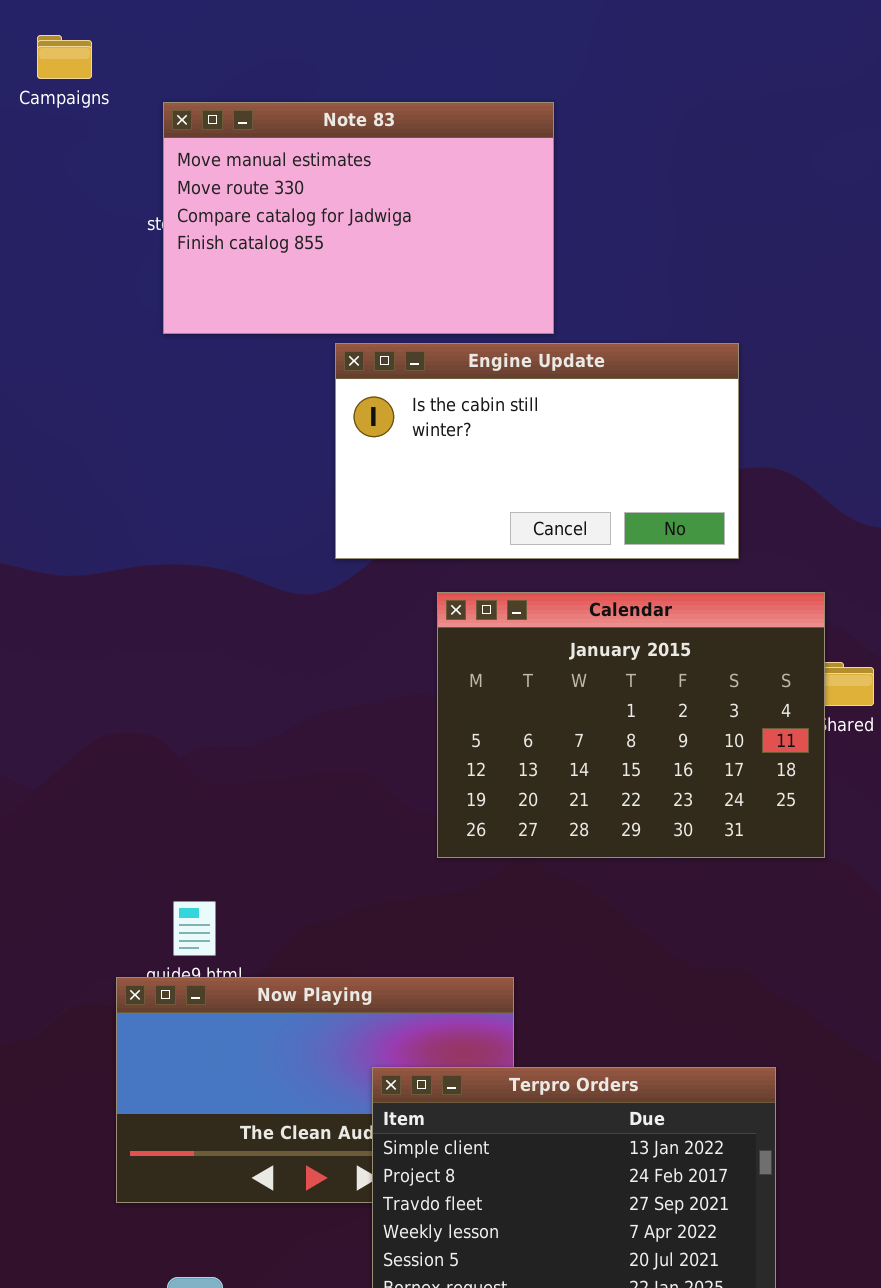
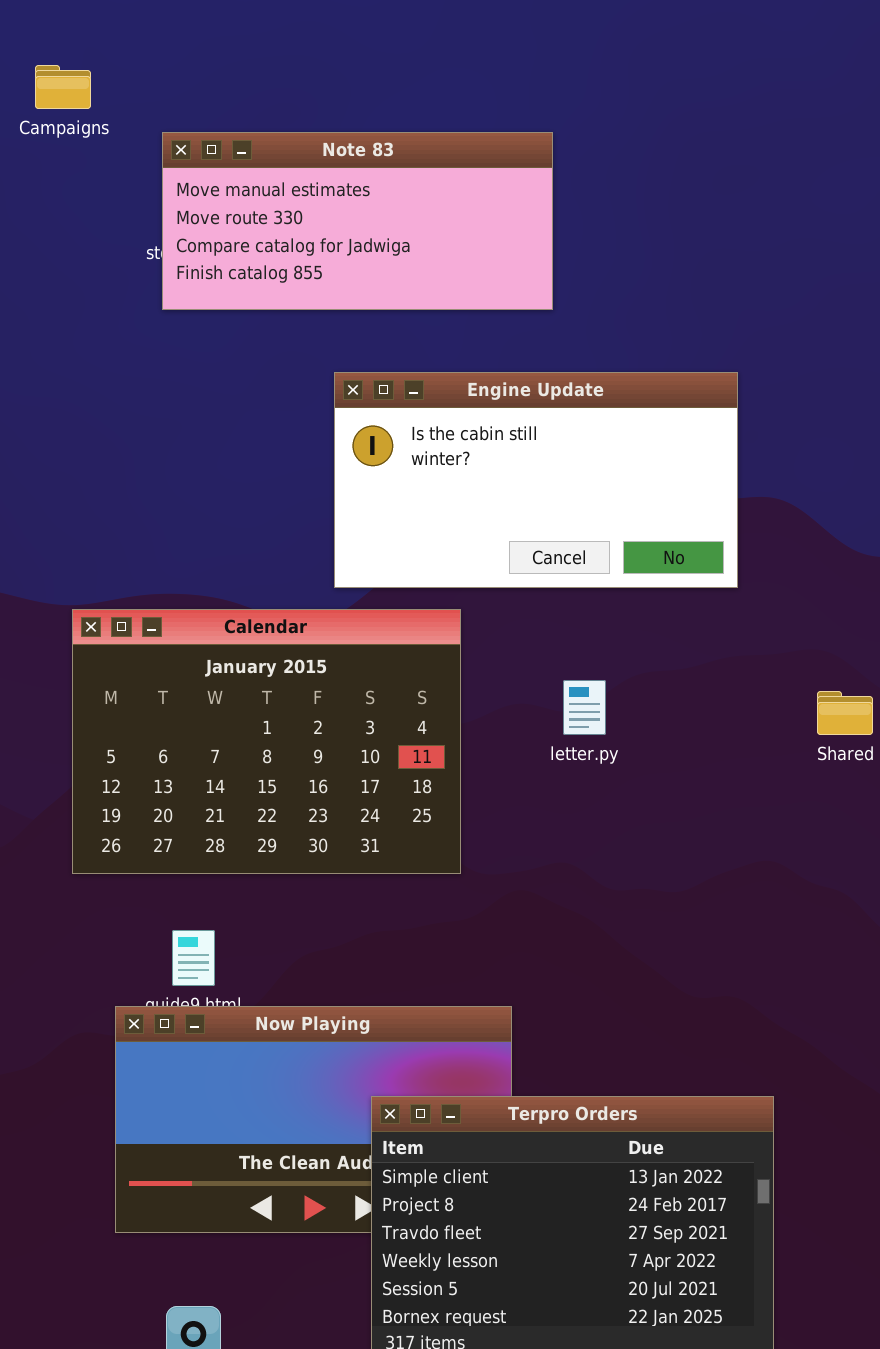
Note 83: [163,102,554,334] -> [162,132,553,310], resized
Calendar: [437,592,825,858] -> [72,609,461,874], moved

